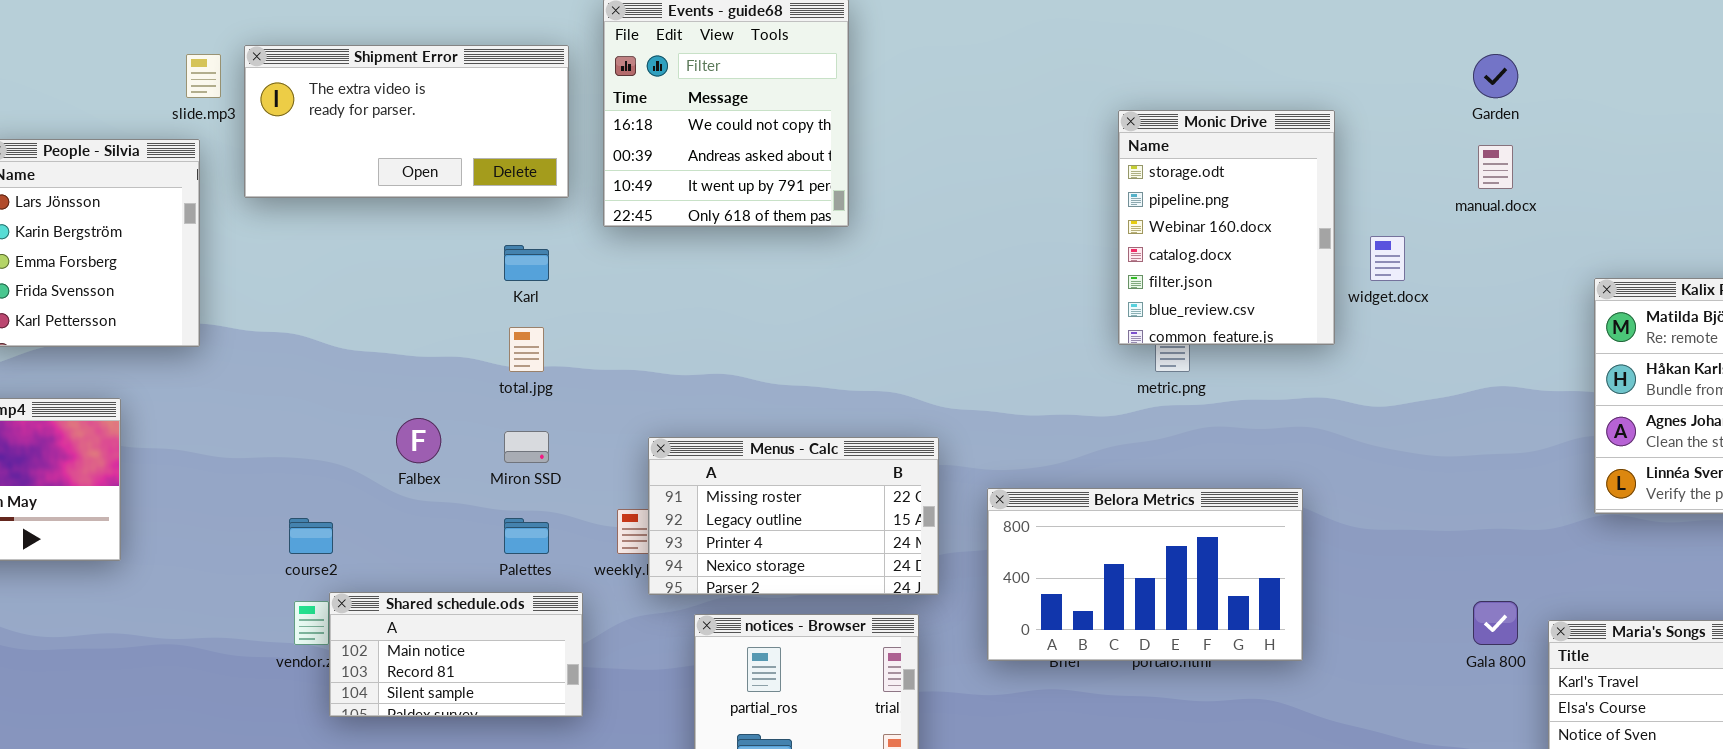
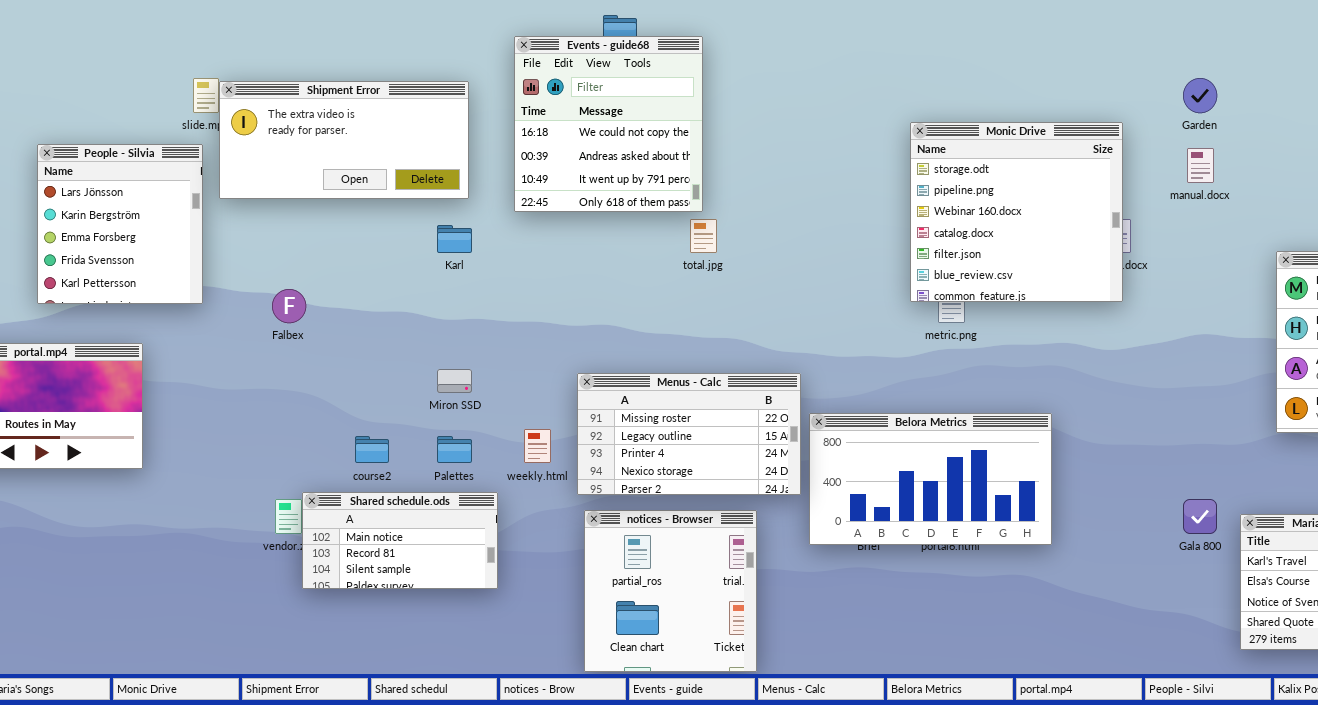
Shipment Error: [244,45,569,198] -> [219,81,469,199], moved
Monic Drive: [1118,110,1335,345] -> [910,122,1123,302], resized
total.jpg: [509,327,544,372] -> [690,219,717,253], moved
Falbex: [396,418,441,463] -> [272,289,306,323], moved
Menus - Calc: [648,437,939,595] -> [577,373,801,495], moved
course2: [289,518,333,554] -> [355,436,389,463], moved

